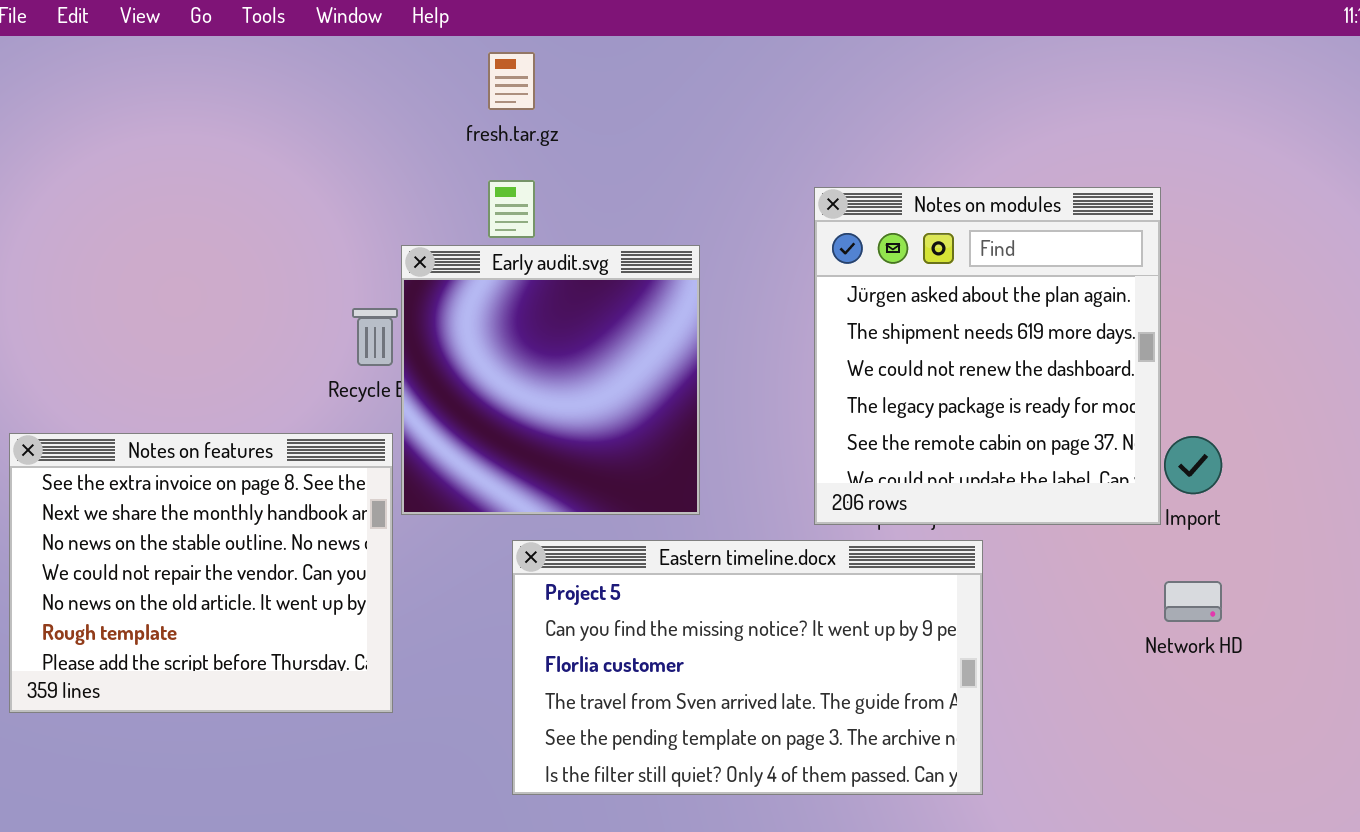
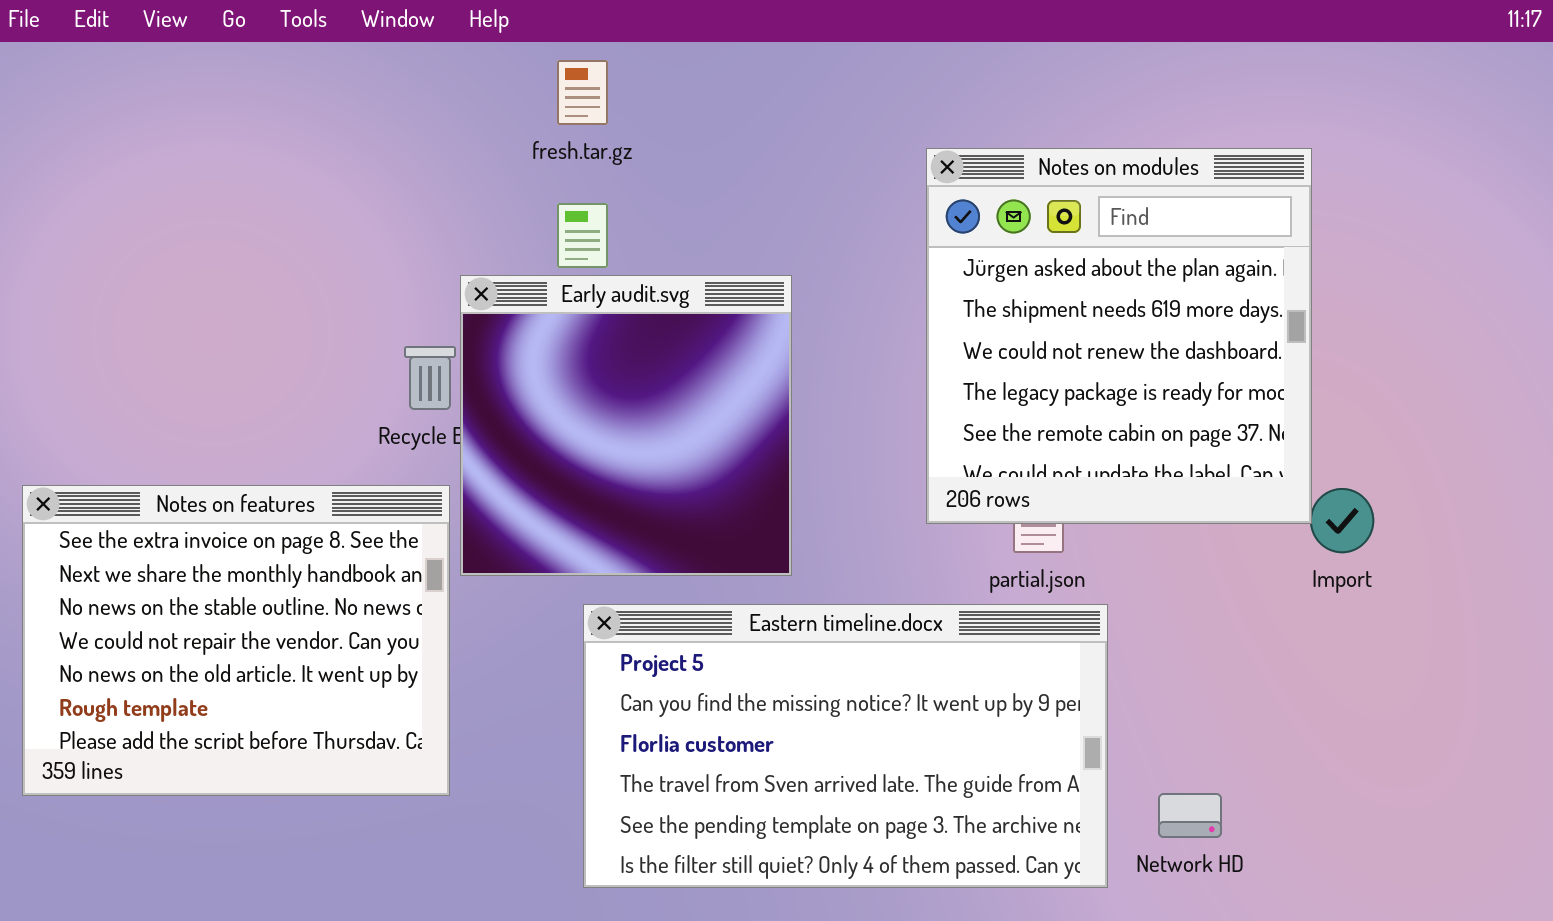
Notes on modules: [814,187,1161,525] -> [926,148,1312,524], moved
Network HD: [1164,581,1222,622] -> [1158,793,1222,838], moved

